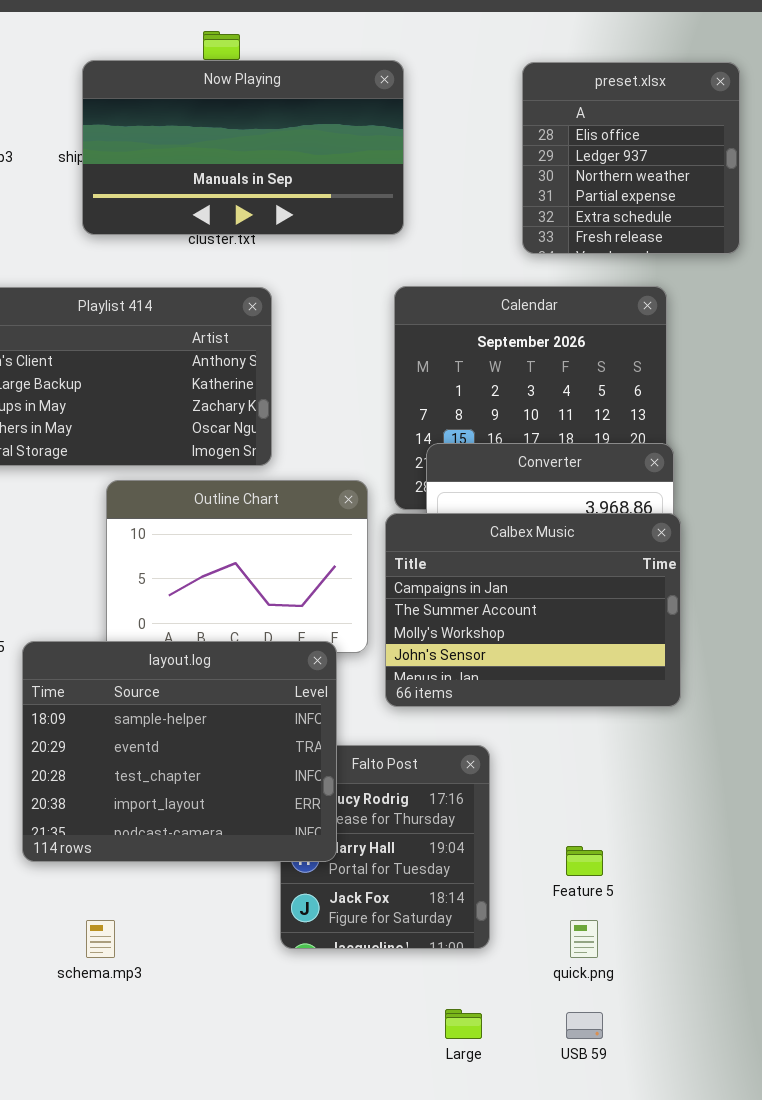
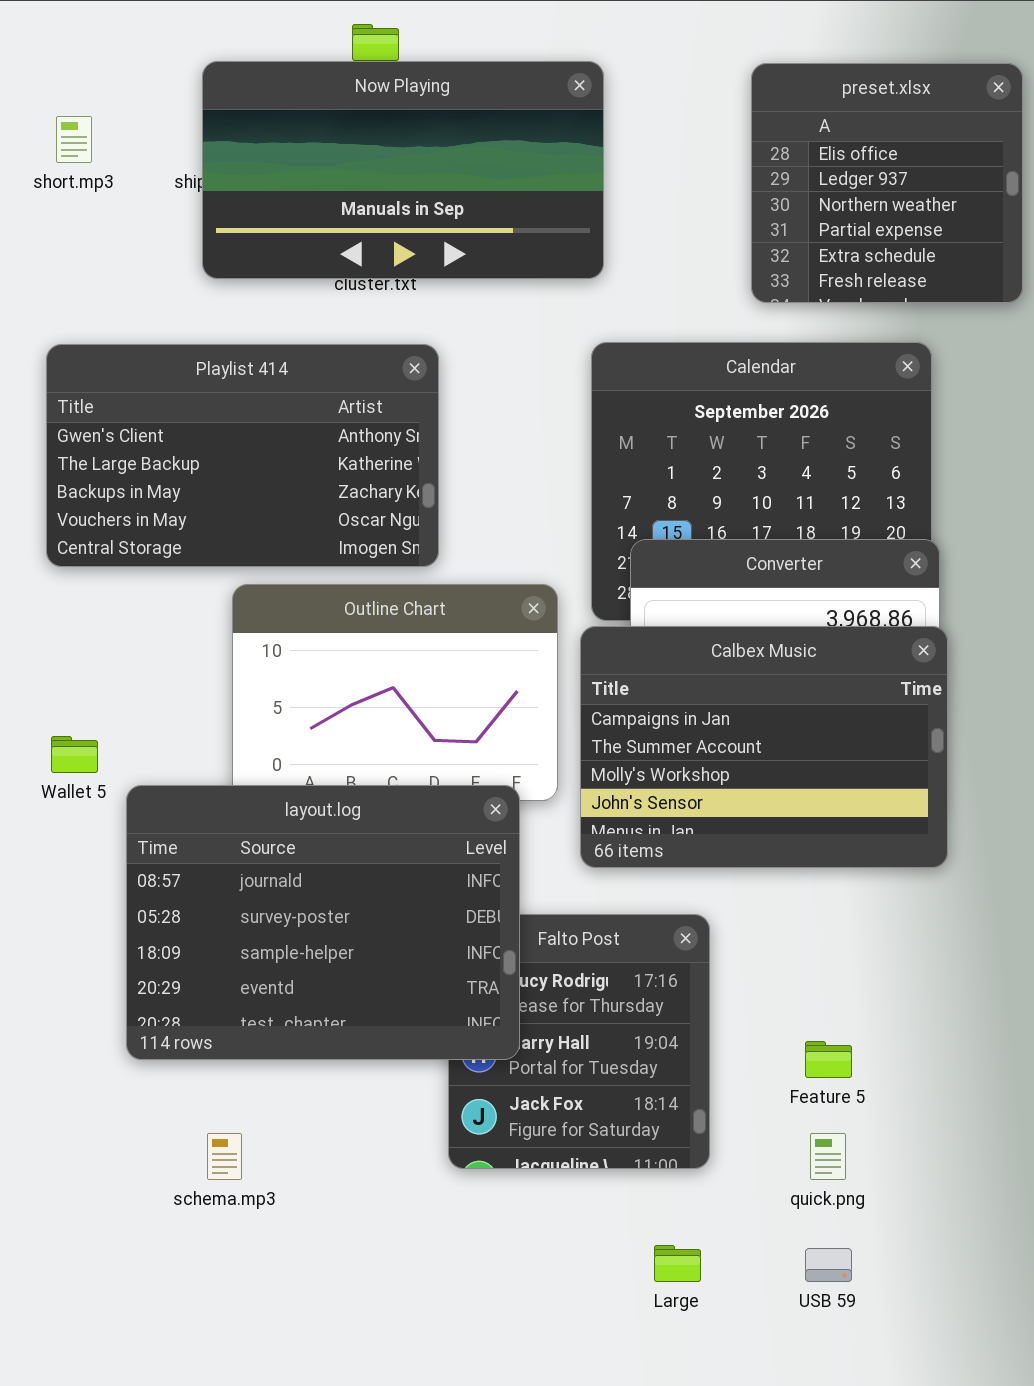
layout.log: [22,641,337,862] -> [126,785,520,1060], scrolled up 2 rows

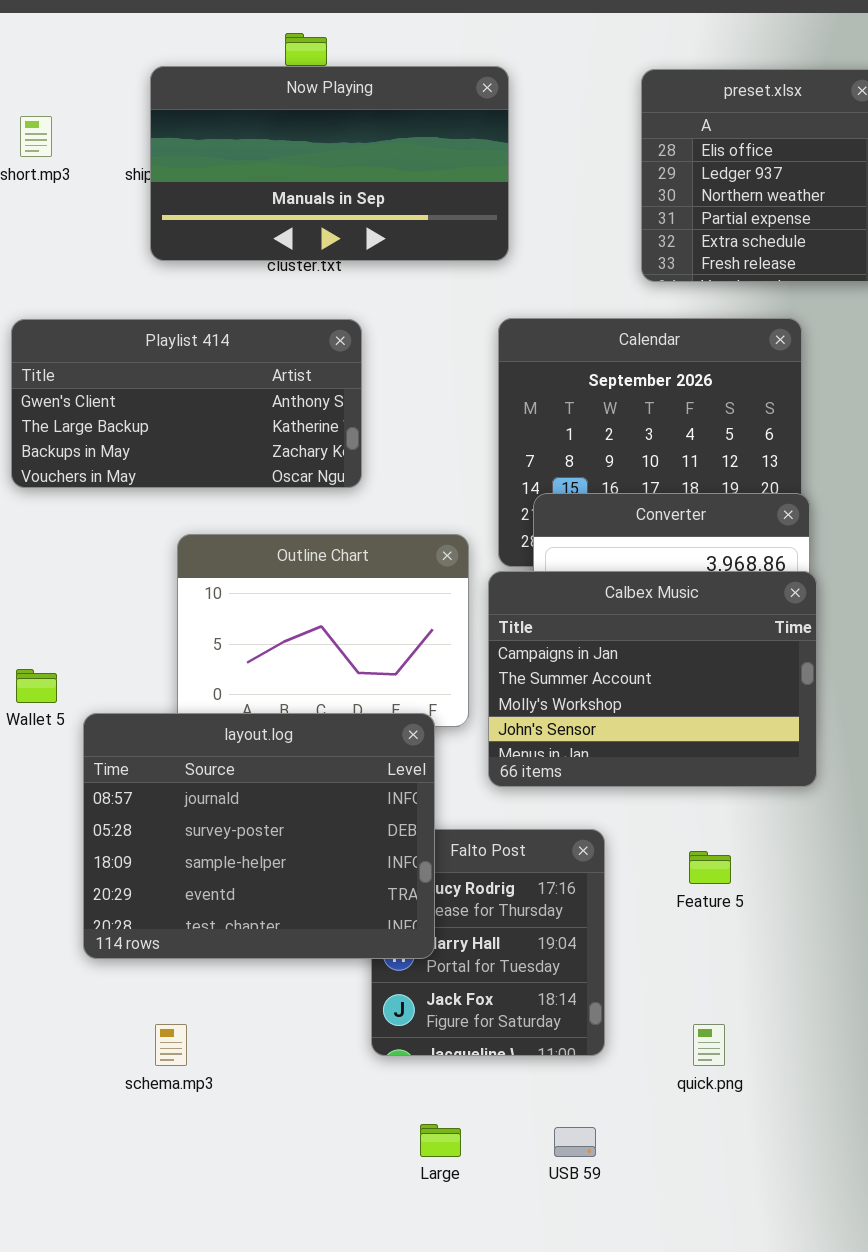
Playlist 414: [46,344,439,567] -> [11,319,362,488], resized
Feature 5: [805,1041,852,1078] -> [689,851,731,884], moved
Large: [654,1245,701,1282] -> [420,1124,461,1157], moved
USB 59: [805,1248,852,1282] -> [554,1127,596,1157], moved

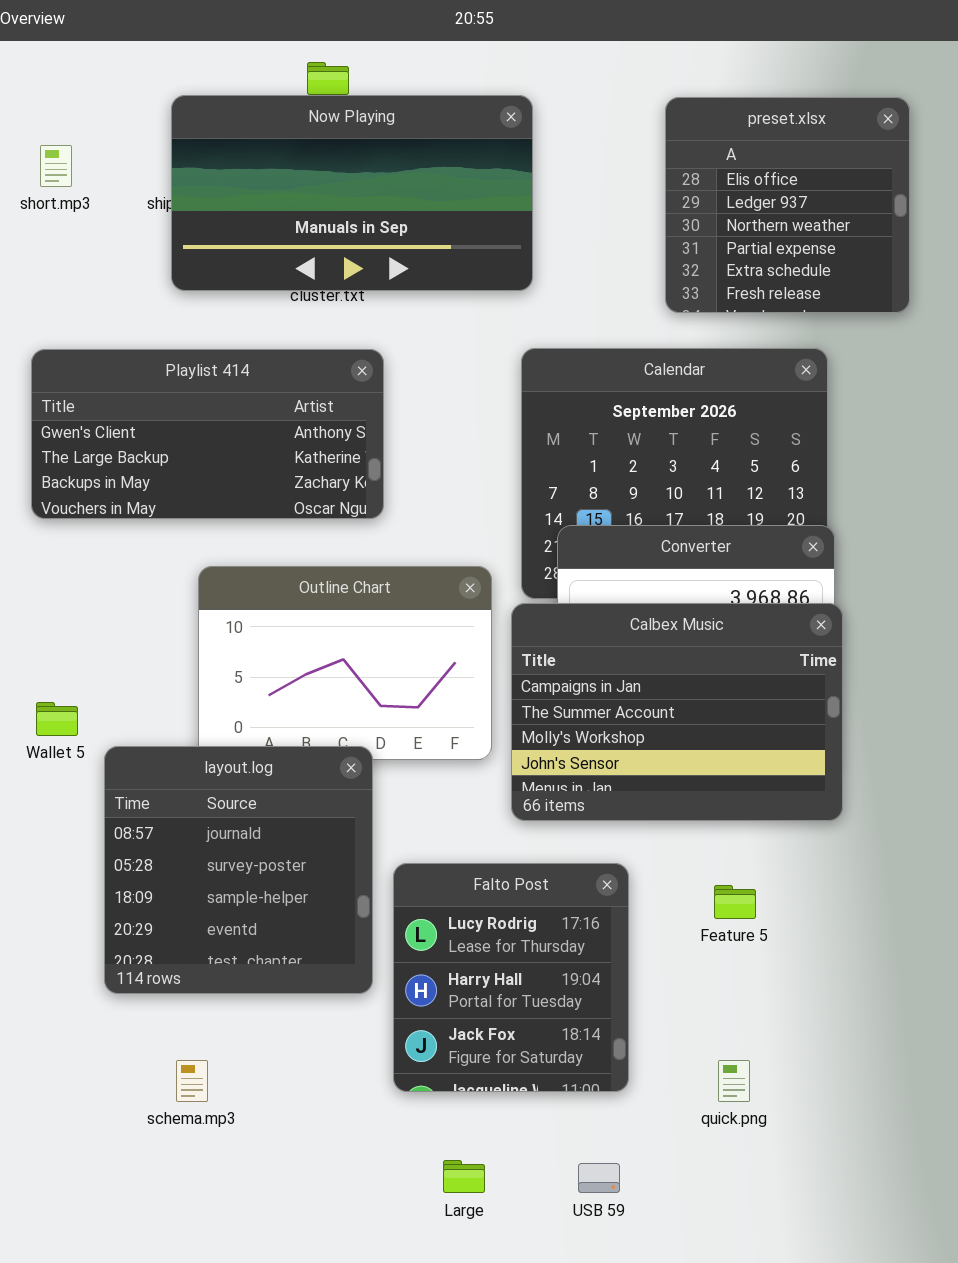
layout.log: [83,713,435,959] -> [104,746,373,994], resized

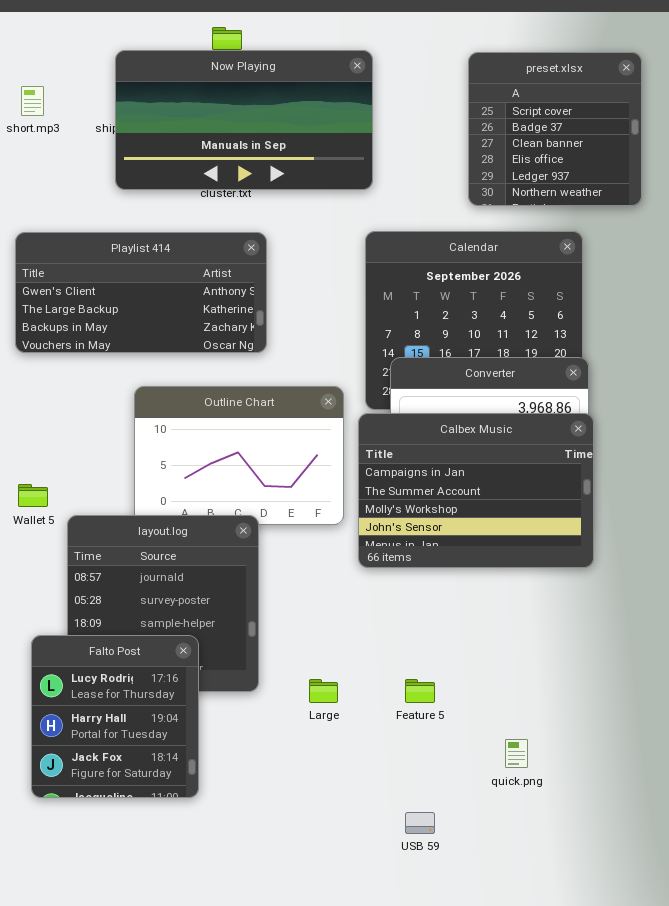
preset.xlsx: [665,97,910,313] -> [468,52,642,206], scrolled up 3 rows
Falto Post: [393,863,629,1092] -> [31,635,199,798], moved
Feature 5: [714,885,756,919] -> [405,679,435,703], moved
Large: [443,1160,485,1193] -> [309,679,338,703], moved

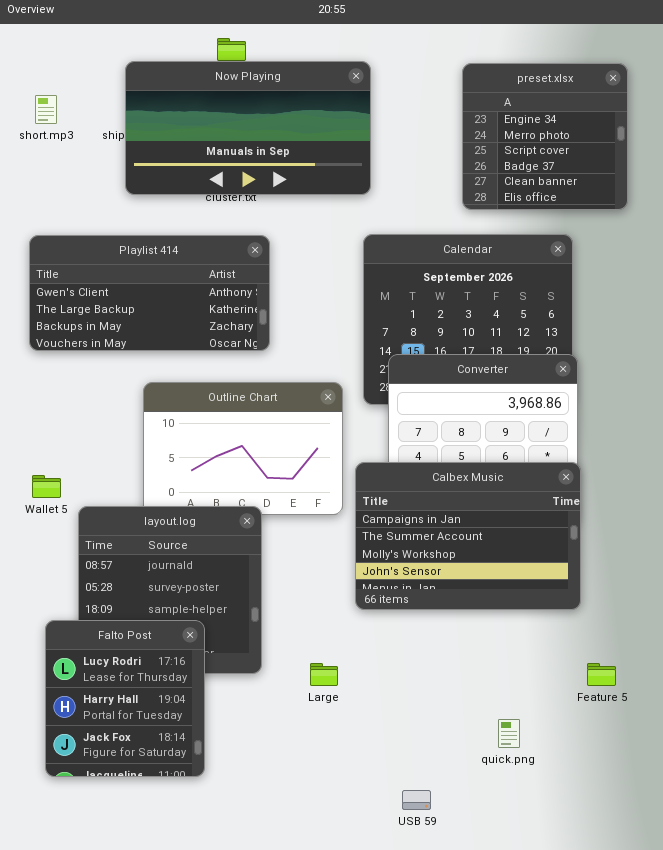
preset.xlsx: [468,52,642,206] -> [462,63,628,210], scrolled up 2 rows
Calbex Music: [358,413,594,568] -> [355,462,581,610], moved
Feature 5: [405,679,435,703] -> [587,663,616,686], moved

